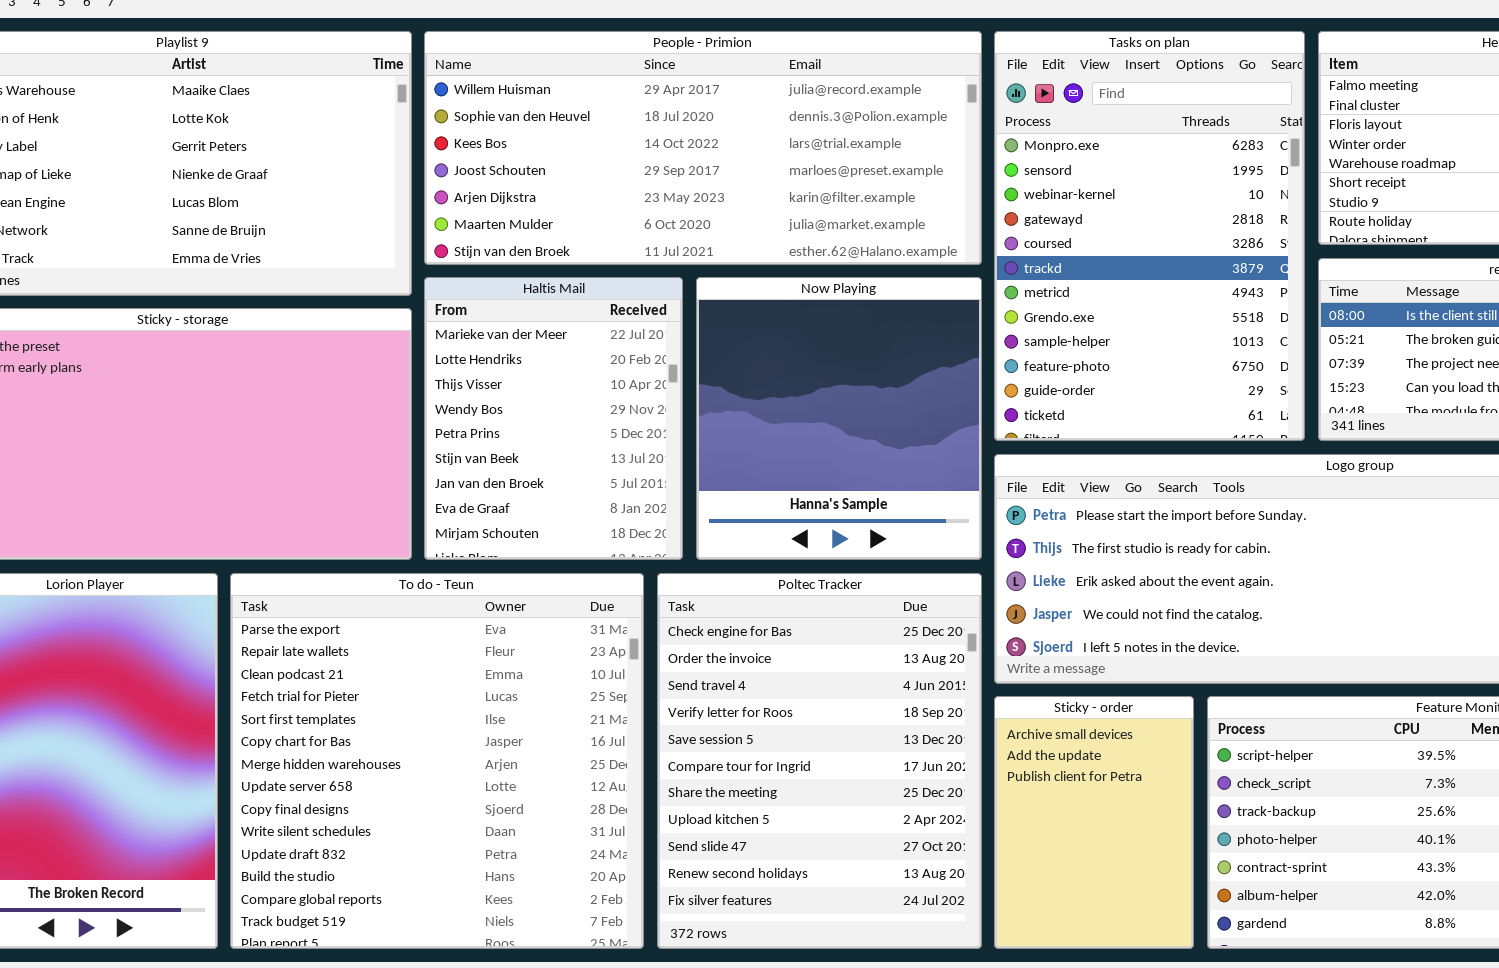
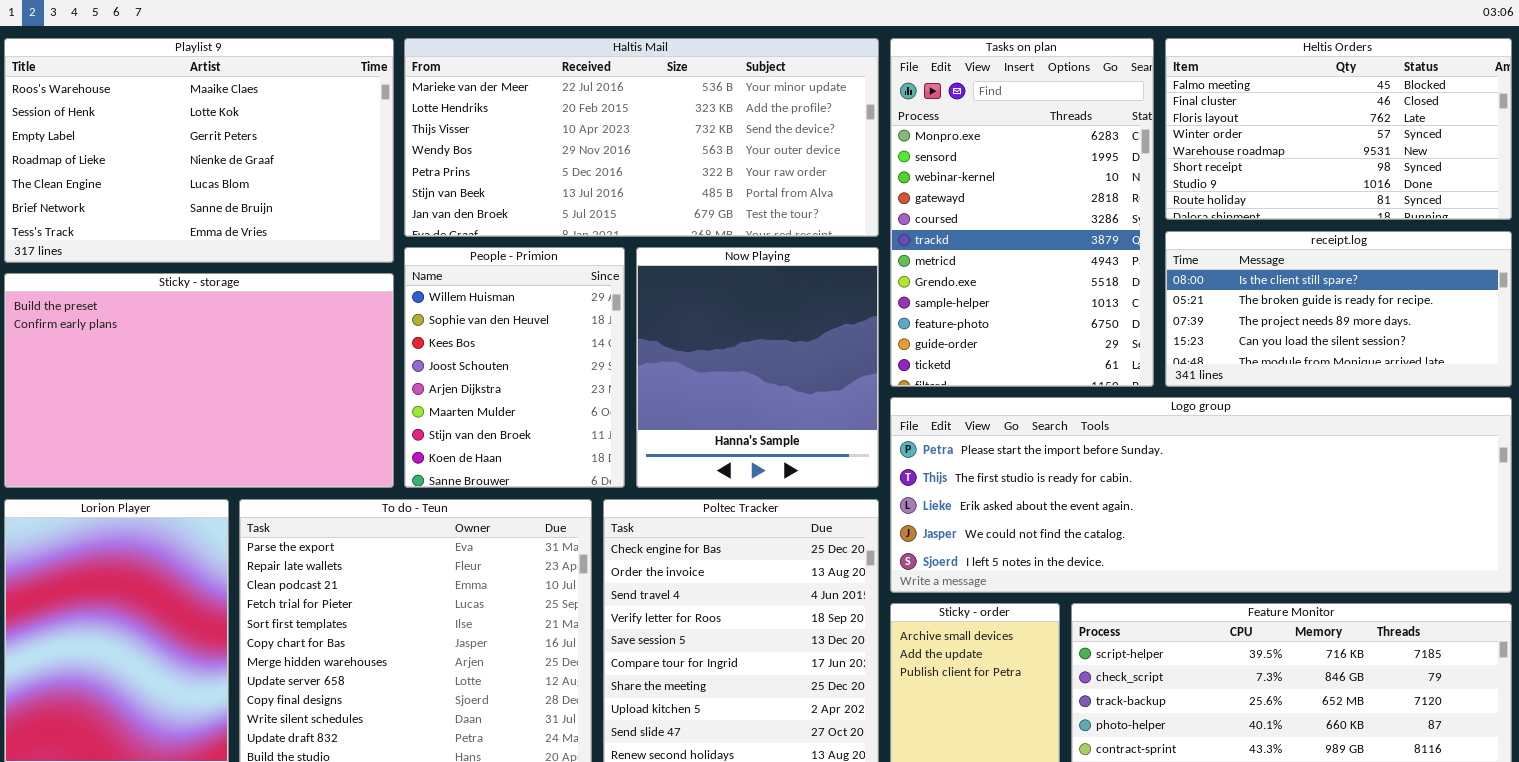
People - Primion: [424,31,982,265] -> [404,247,625,488], moved, resized
Haltis Mail: [424,277,683,560] -> [404,38,879,237], moved, resized

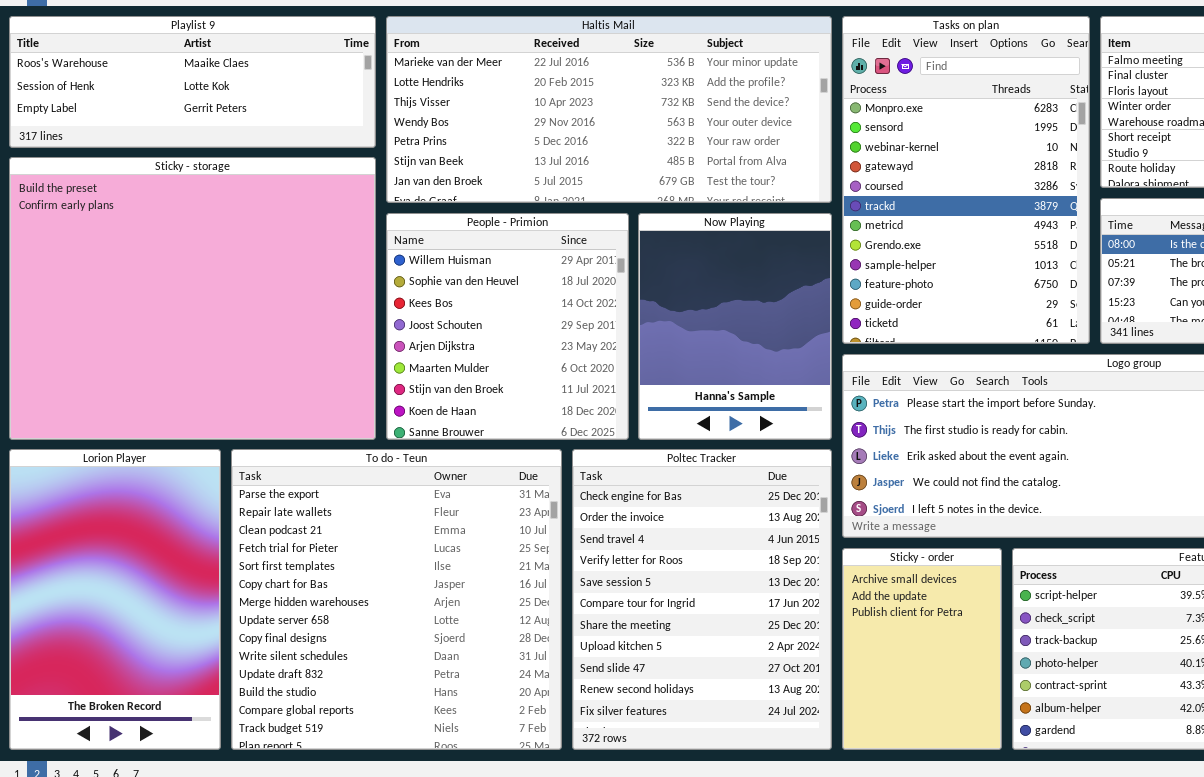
Playlist 9: [4,38,394,263] -> [9,16,376,148], resized
People - Primion: [404,247,625,488] -> [386,213,629,440], resized
Now Playing: [636,247,879,488] -> [638,213,832,440], resized
Sticky - storage: [4,273,394,488] -> [9,157,376,440], resized

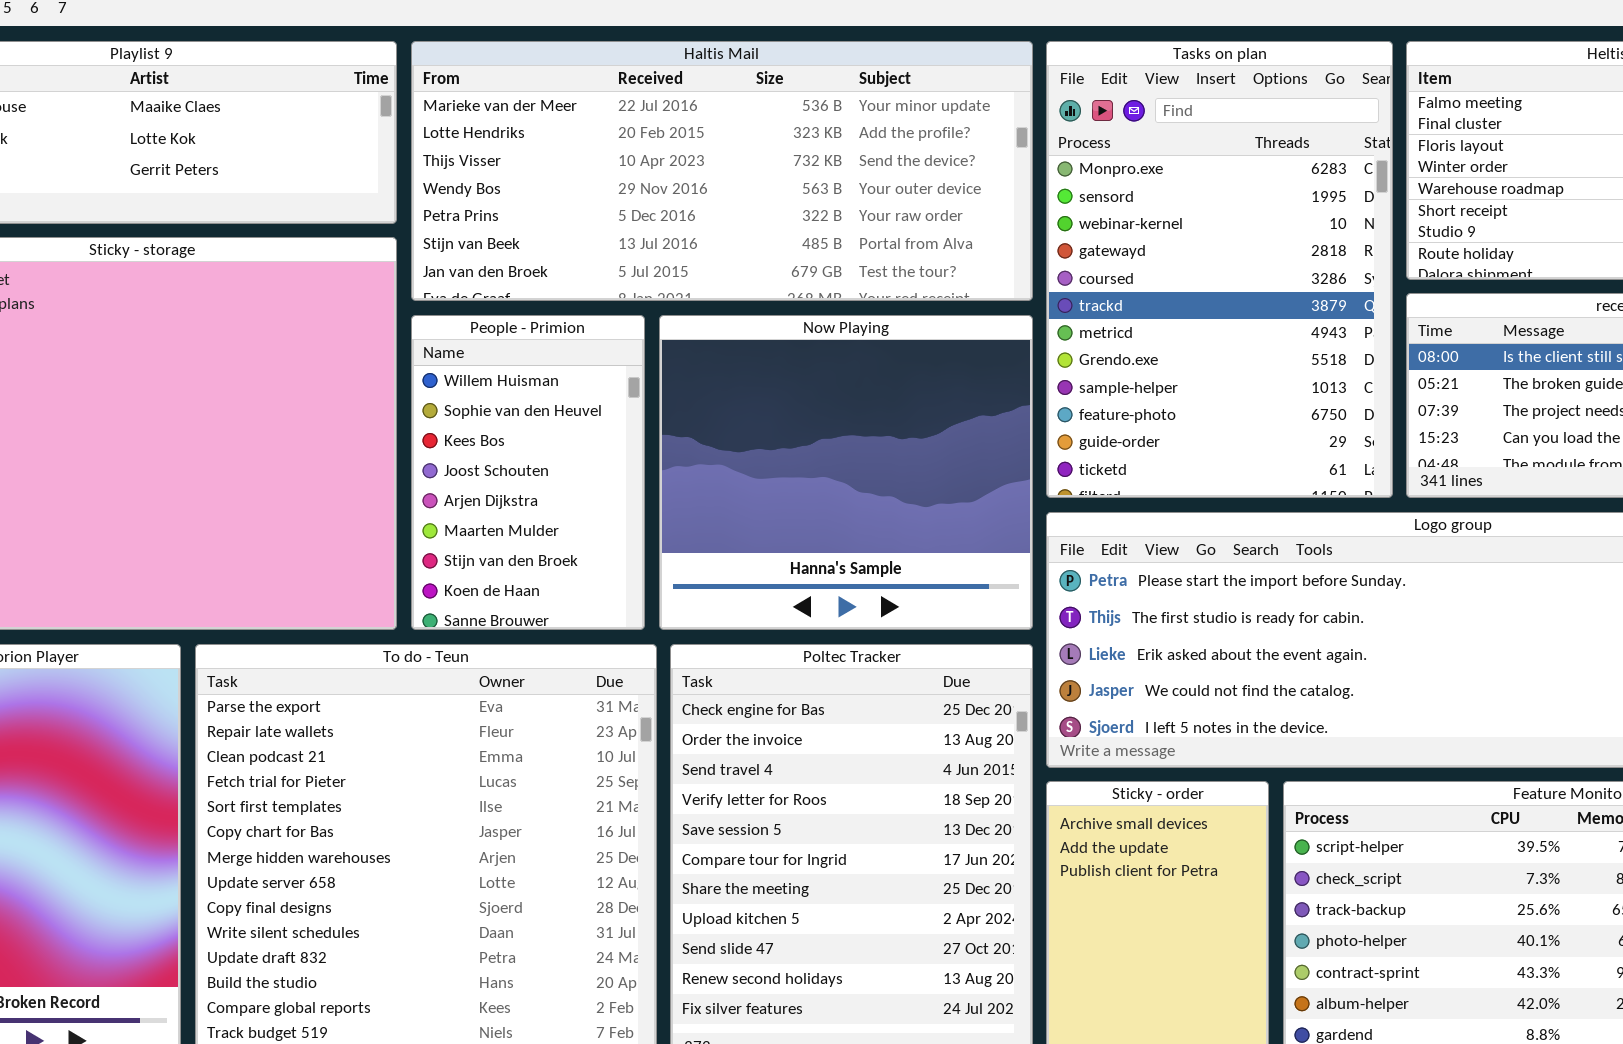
People - Primion: [386,213,629,440] -> [411,315,645,630], resized
Now Playing: [638,213,832,440] -> [659,315,1033,630], resized

